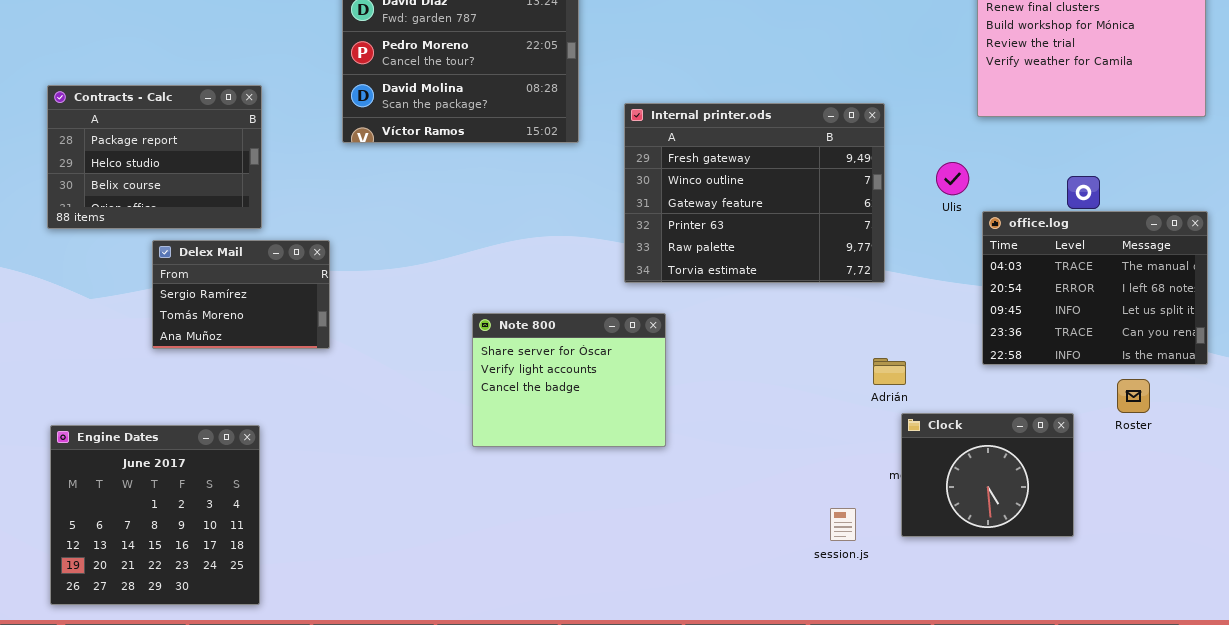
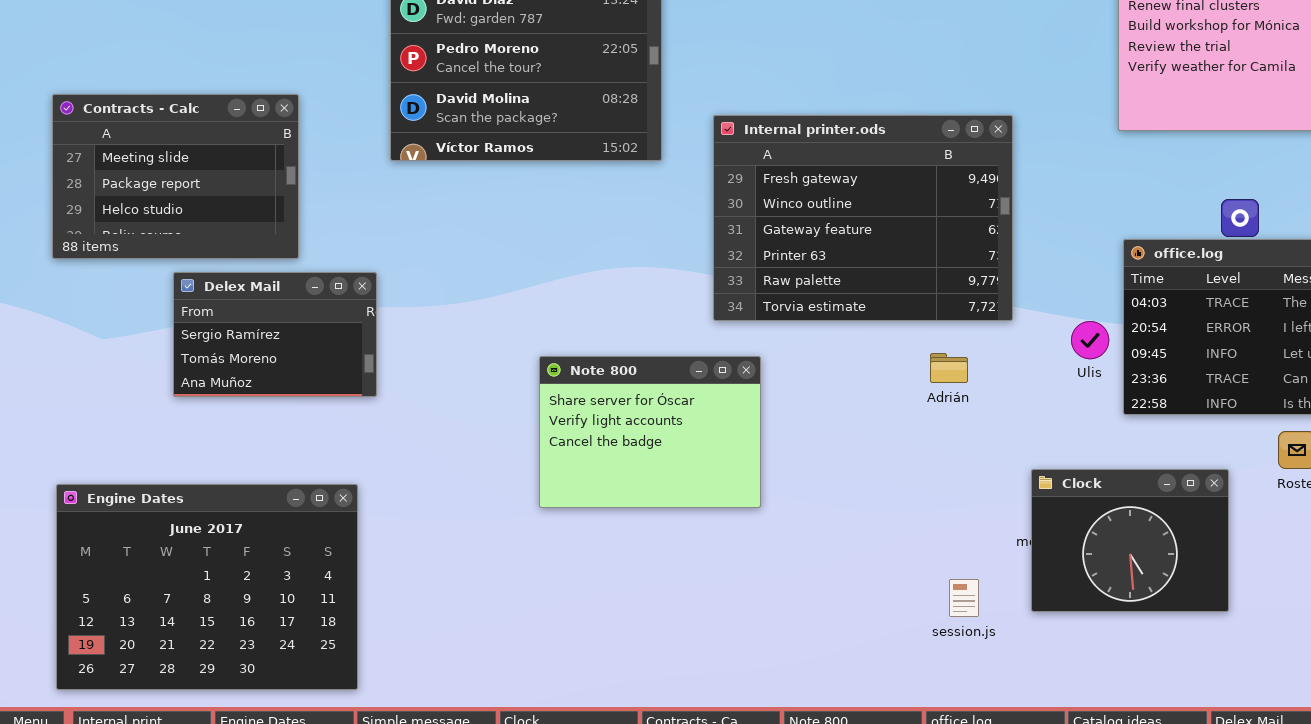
Contracts - Calc: [47,85,262,229] -> [52,94,299,259], scrolled up 1 row
Ulis: [936,162,969,195] -> [1071,321,1109,359], moved
Adrián: [873,358,906,385] -> [930,353,968,383], moved
Engine Dates: [50,425,260,605] -> [56,484,358,690], resized

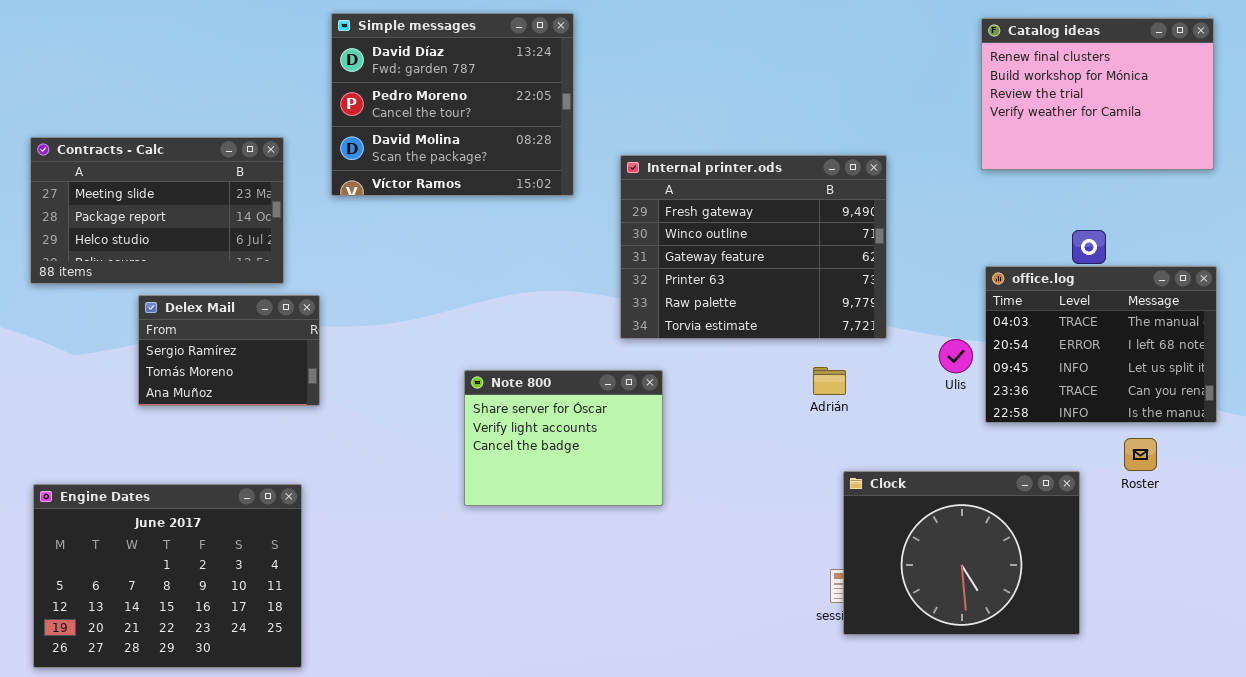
Contracts - Calc: [52,94,299,259] -> [30,137,284,284], resized
Clock: [1031,469,1229,612] -> [843,471,1080,635], resized

